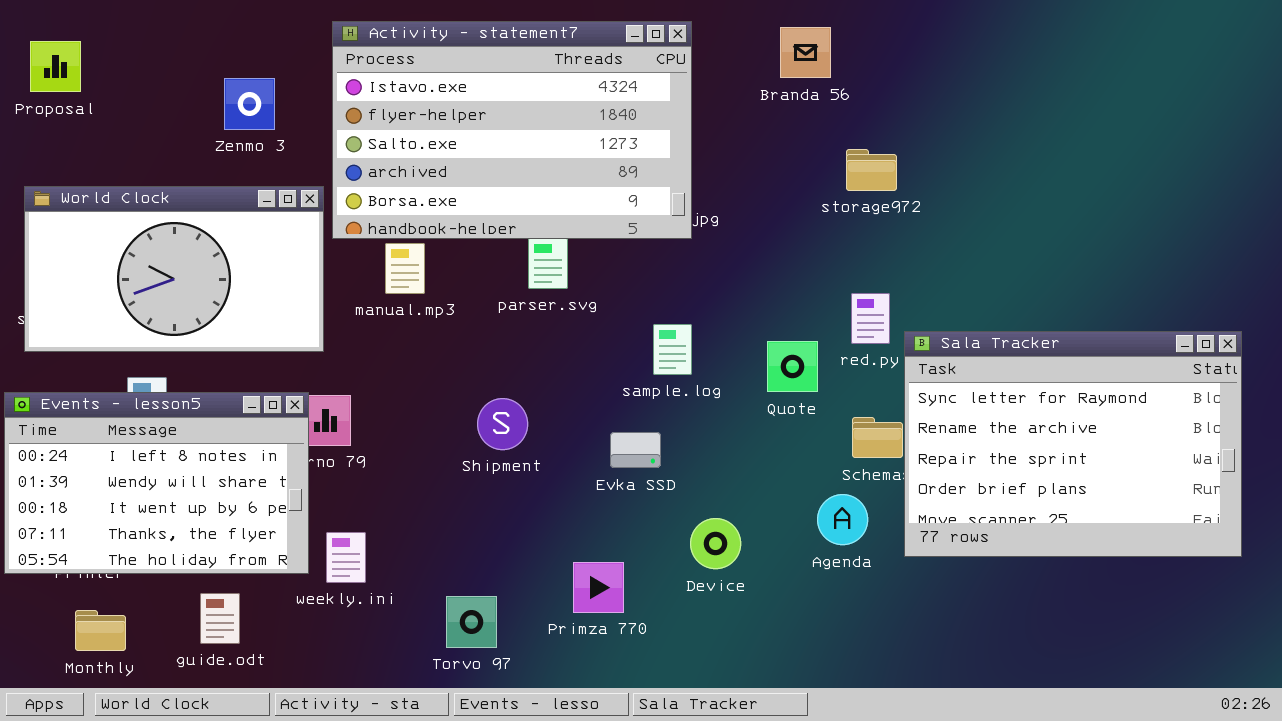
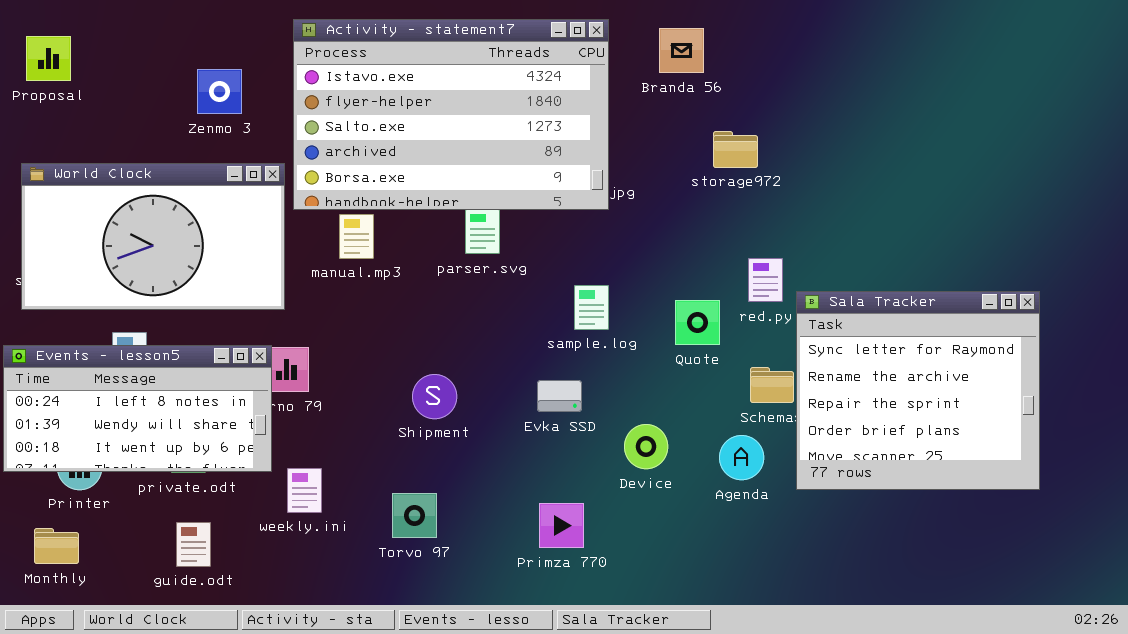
Branda 56: [780,27,831,78] -> [659,28,704,73], moved
storage972: [846,149,897,191] -> [713,131,758,168], moved
Sala Tracker: [904,331,1242,557] -> [796,291,1040,490], resized
Events - lesson5: [4,392,309,574] -> [3,345,272,472], resized
Shipment: [477,398,528,450] -> [412,374,457,419], moved
Device: [690,518,741,569] -> [624,424,668,469], moved
Primza 770: [573,562,624,613] -> [539,503,584,548], moved
Torvo 97: [446,596,497,648] -> [392,493,437,538], moved
Monthly: [75,610,126,651] -> [34,528,79,564], moved

